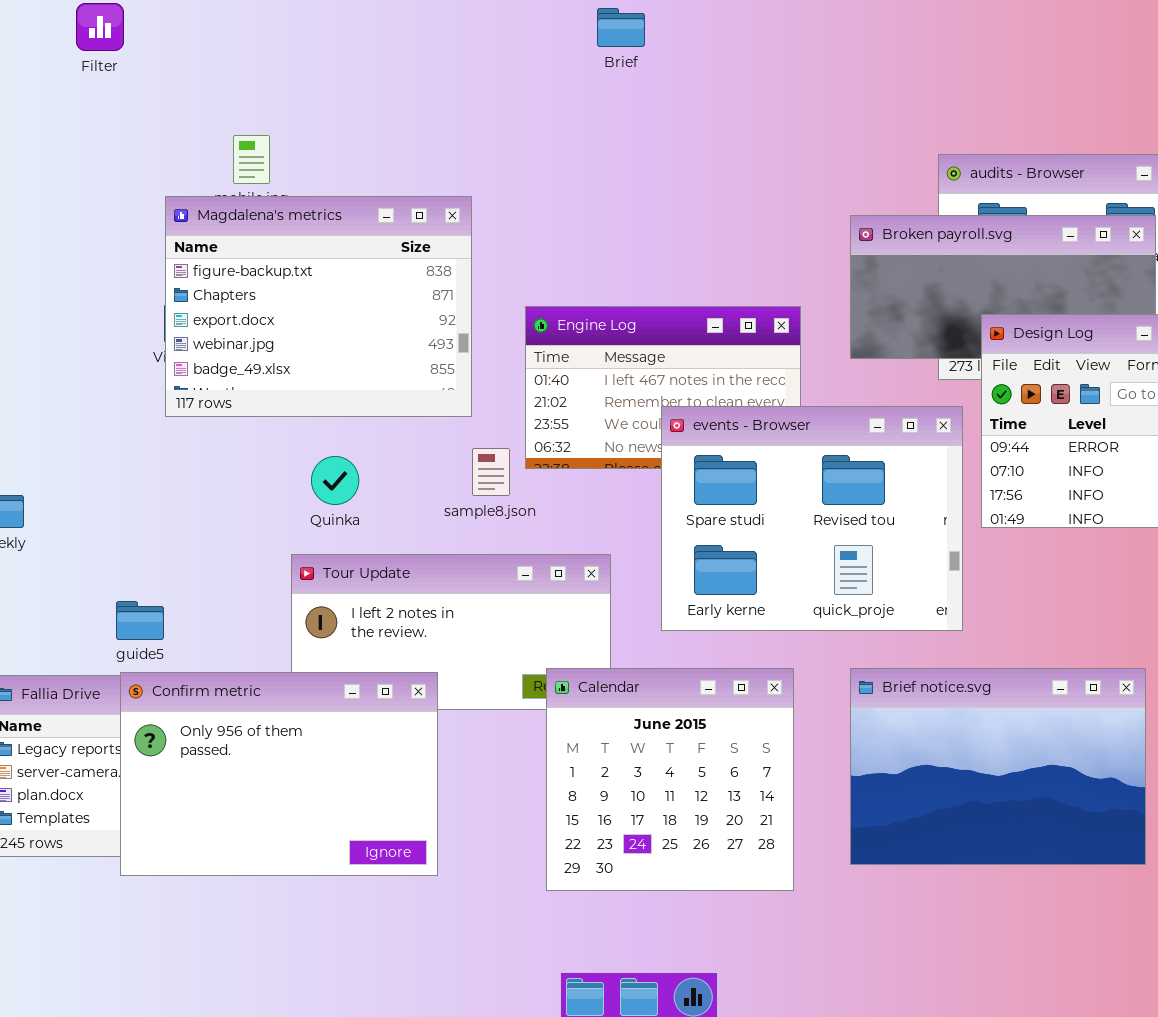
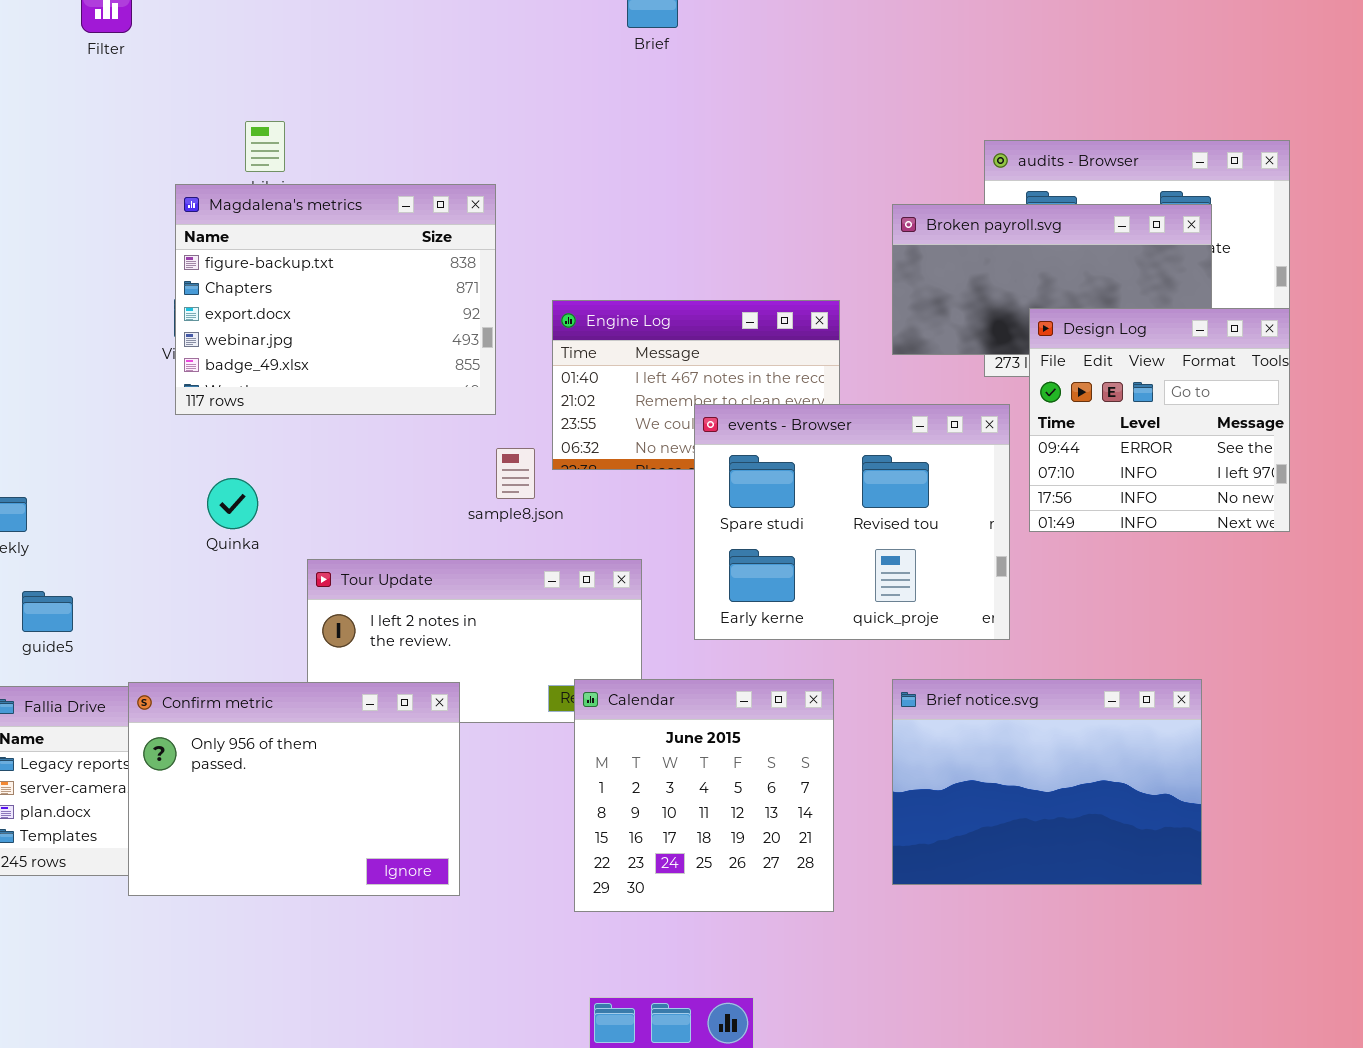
Quinka: [311,456,359,505] -> [207,478,258,529], moved
guide5: [116,601,164,640] -> [22,591,73,632], moved

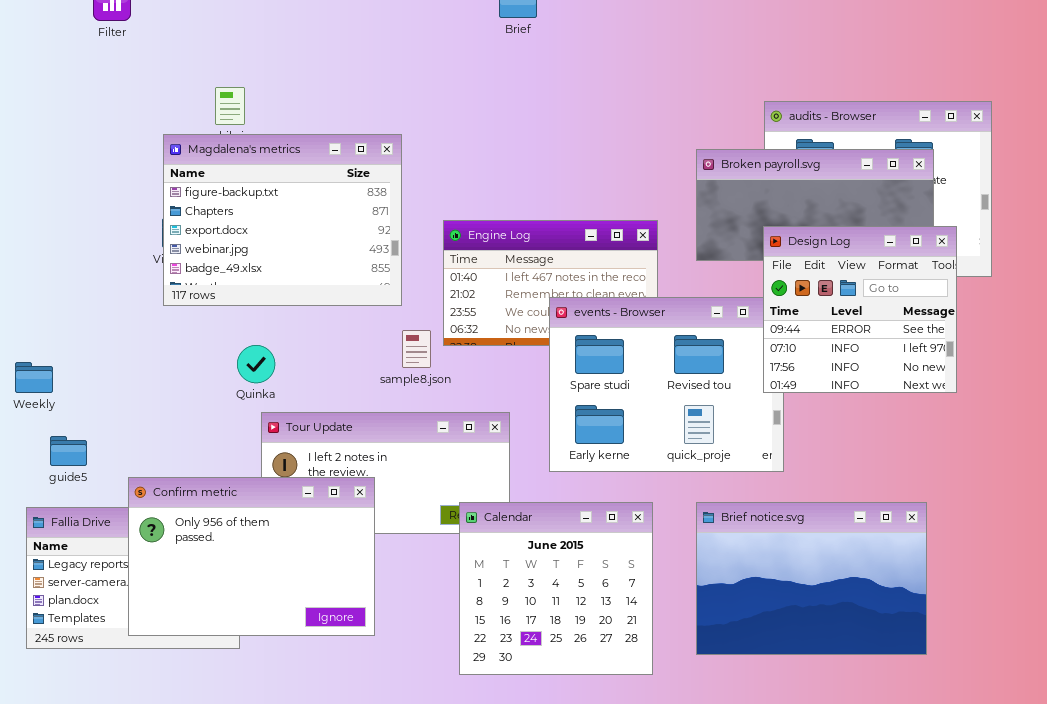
Design Log: [1029,308,1290,532] -> [763,226,957,393], moved
Quinka: [207,478,258,529] -> [237,345,275,383], moved
Confirm metric: [128,682,460,896] -> [128,477,375,636], moved

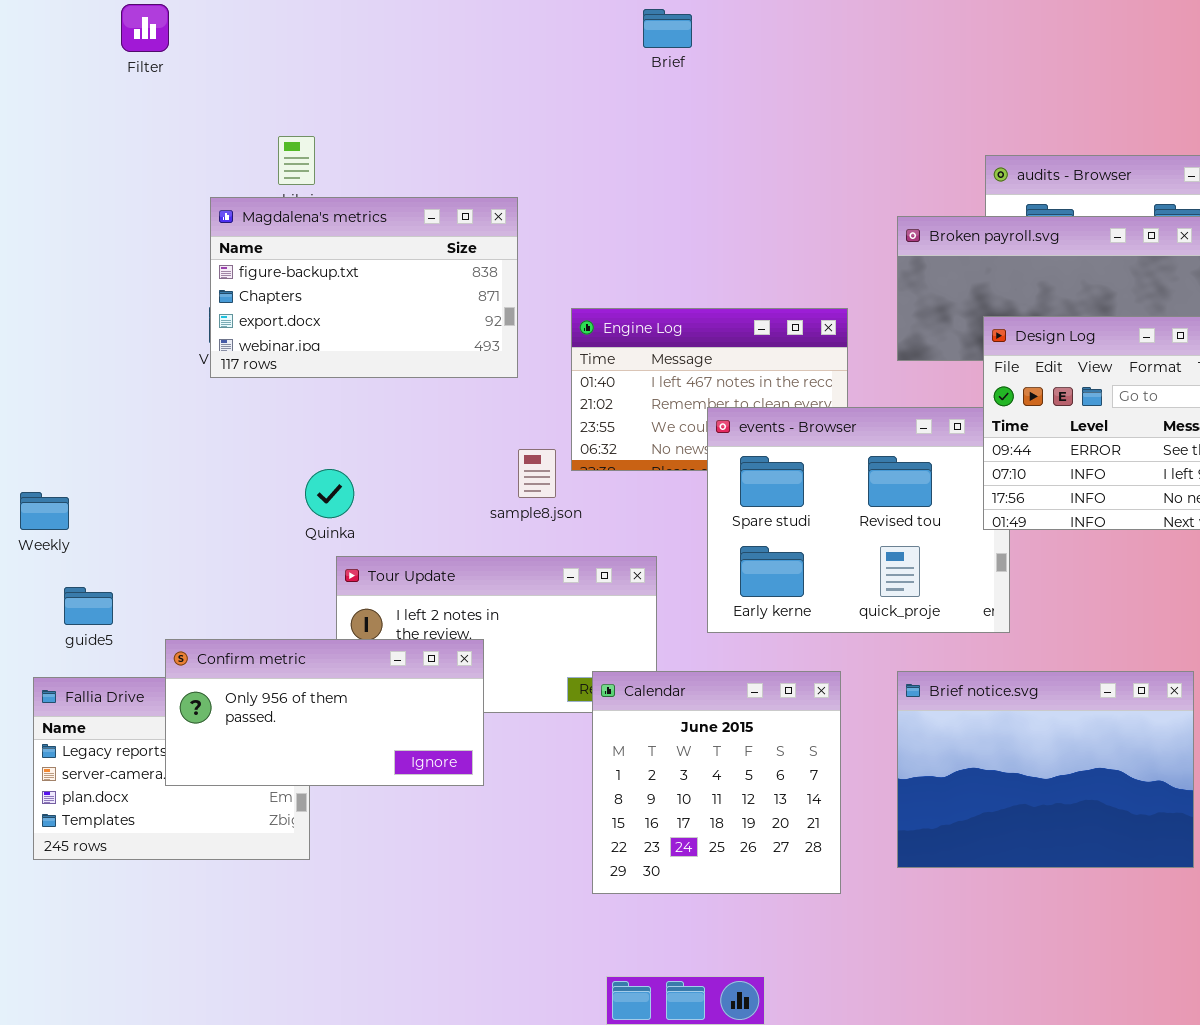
Magdalena's metrics: [163,134,402,306] -> [210,197,518,378], resized
Confirm metric: [128,477,375,636] -> [165,639,484,786], resized

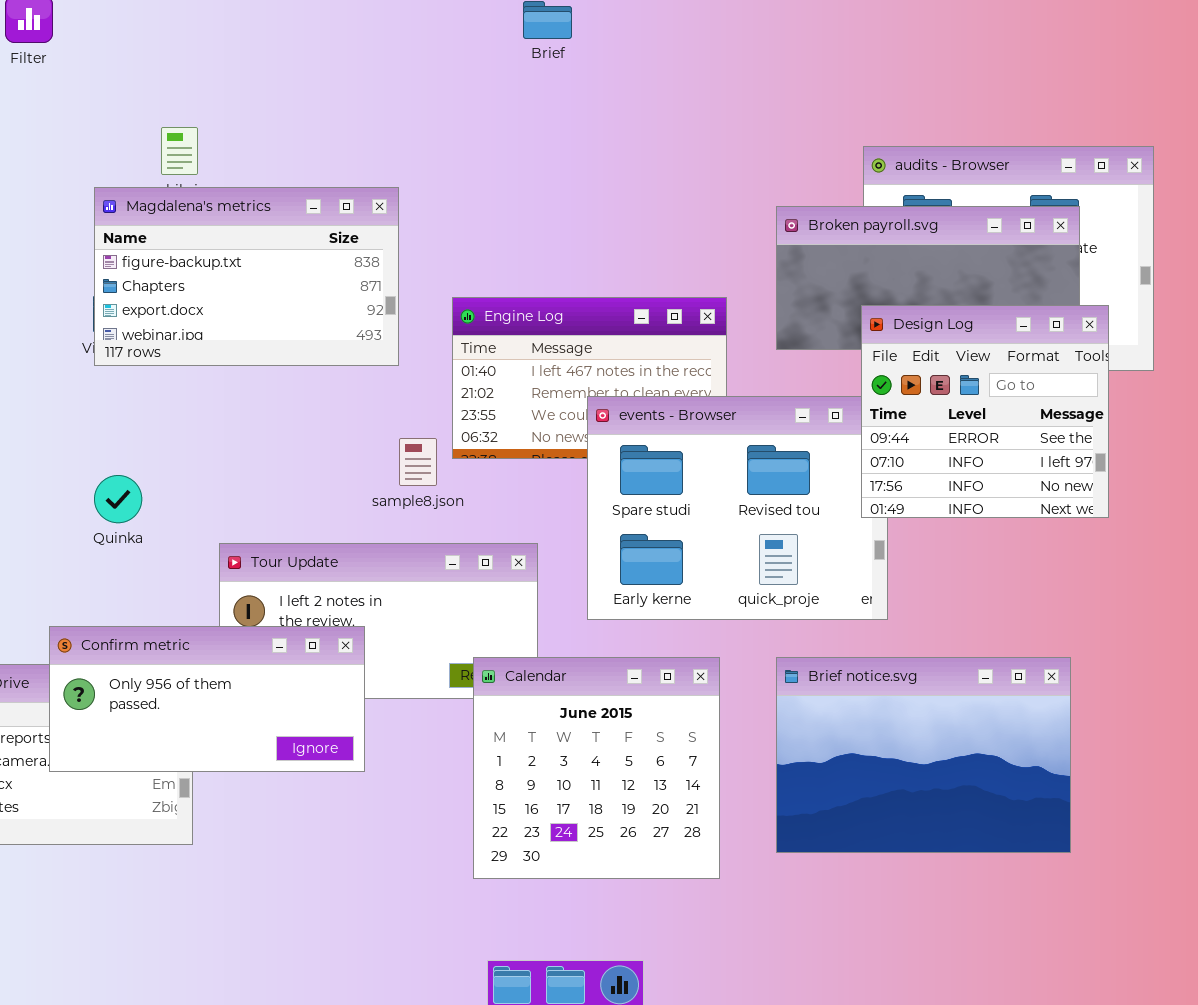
Quinka: [305,469,354,518] -> [94,475,142,523], moved

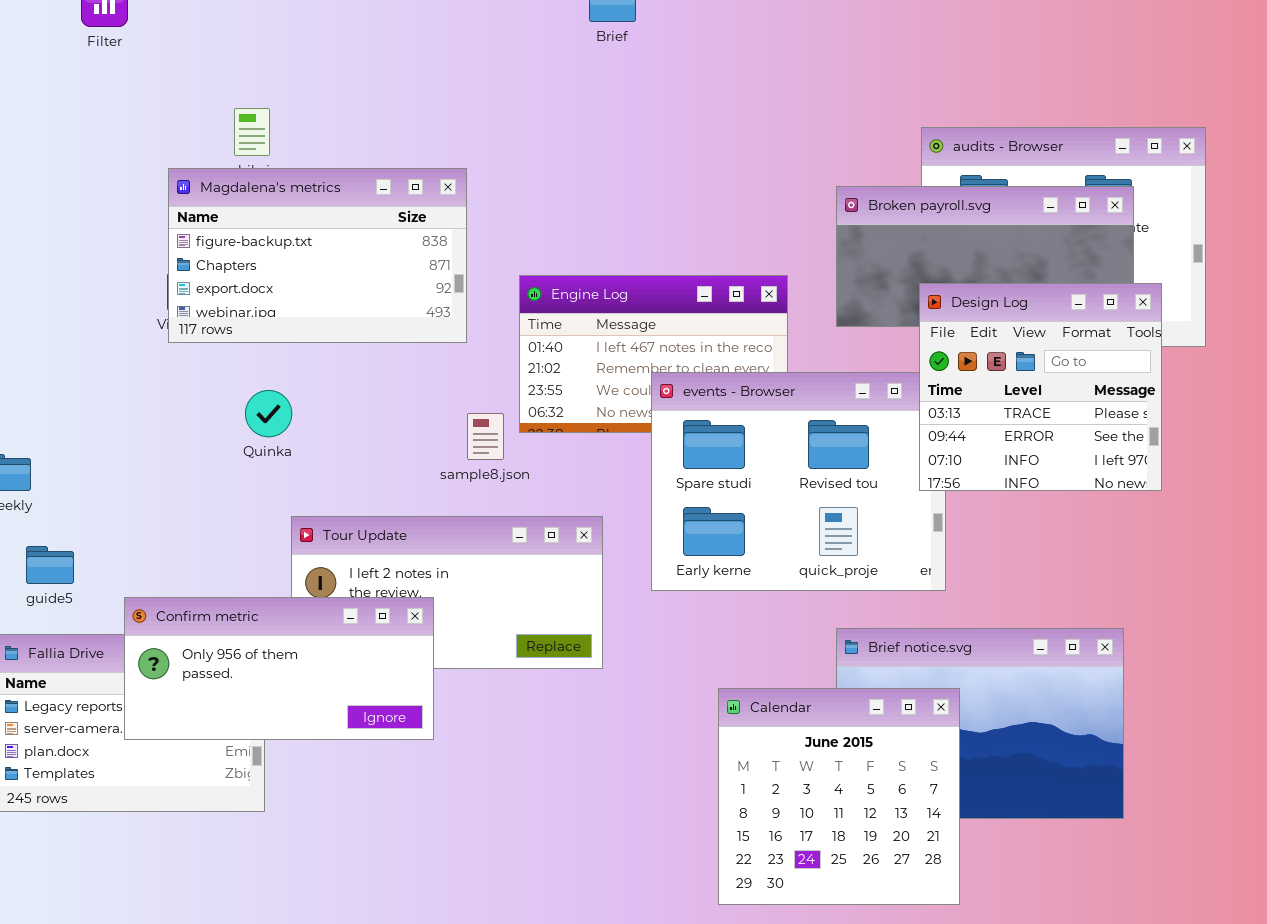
Design Log: [861,305,1109,518] -> [919,283,1162,491], scrolled up 1 row
Quinka: [94,475,142,523] -> [245,390,292,437], moved
Calendar: [473,657,720,879] -> [718,688,960,905], moved

